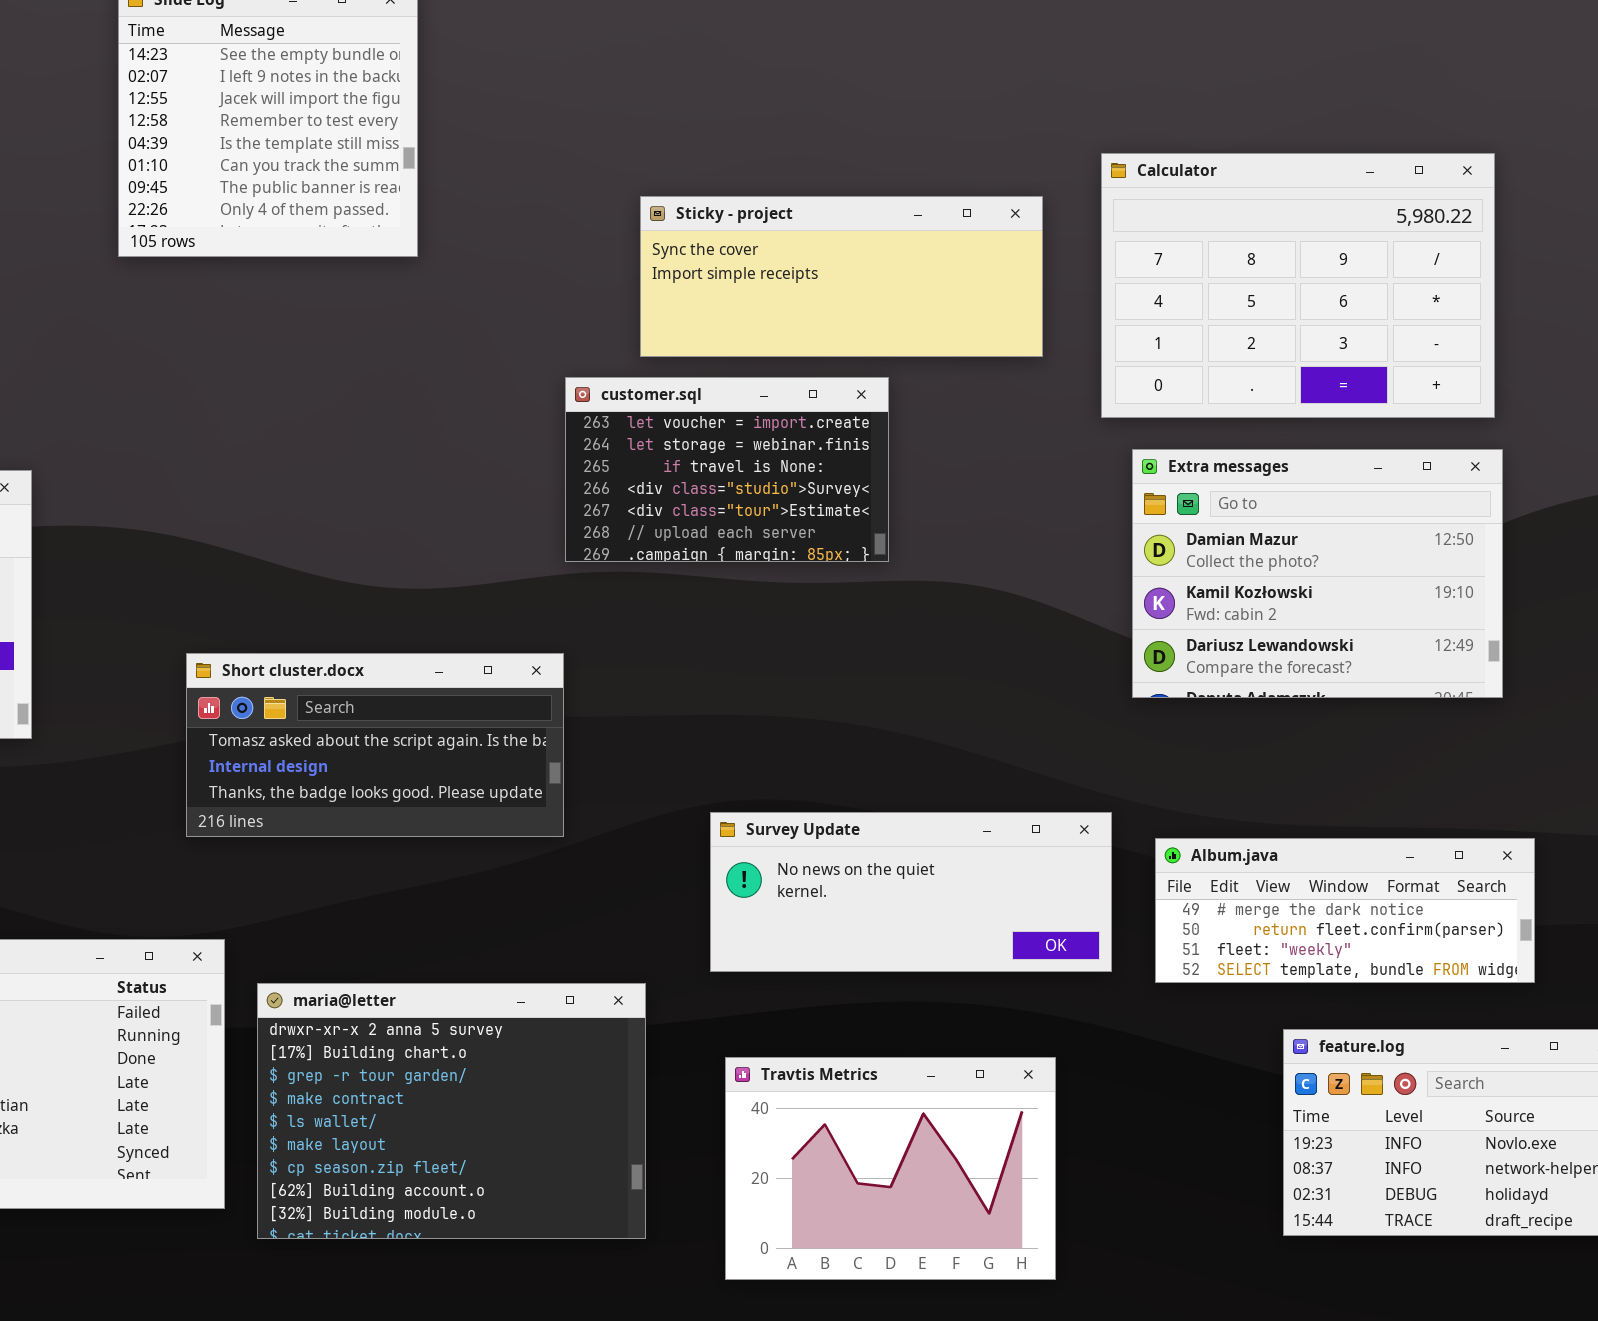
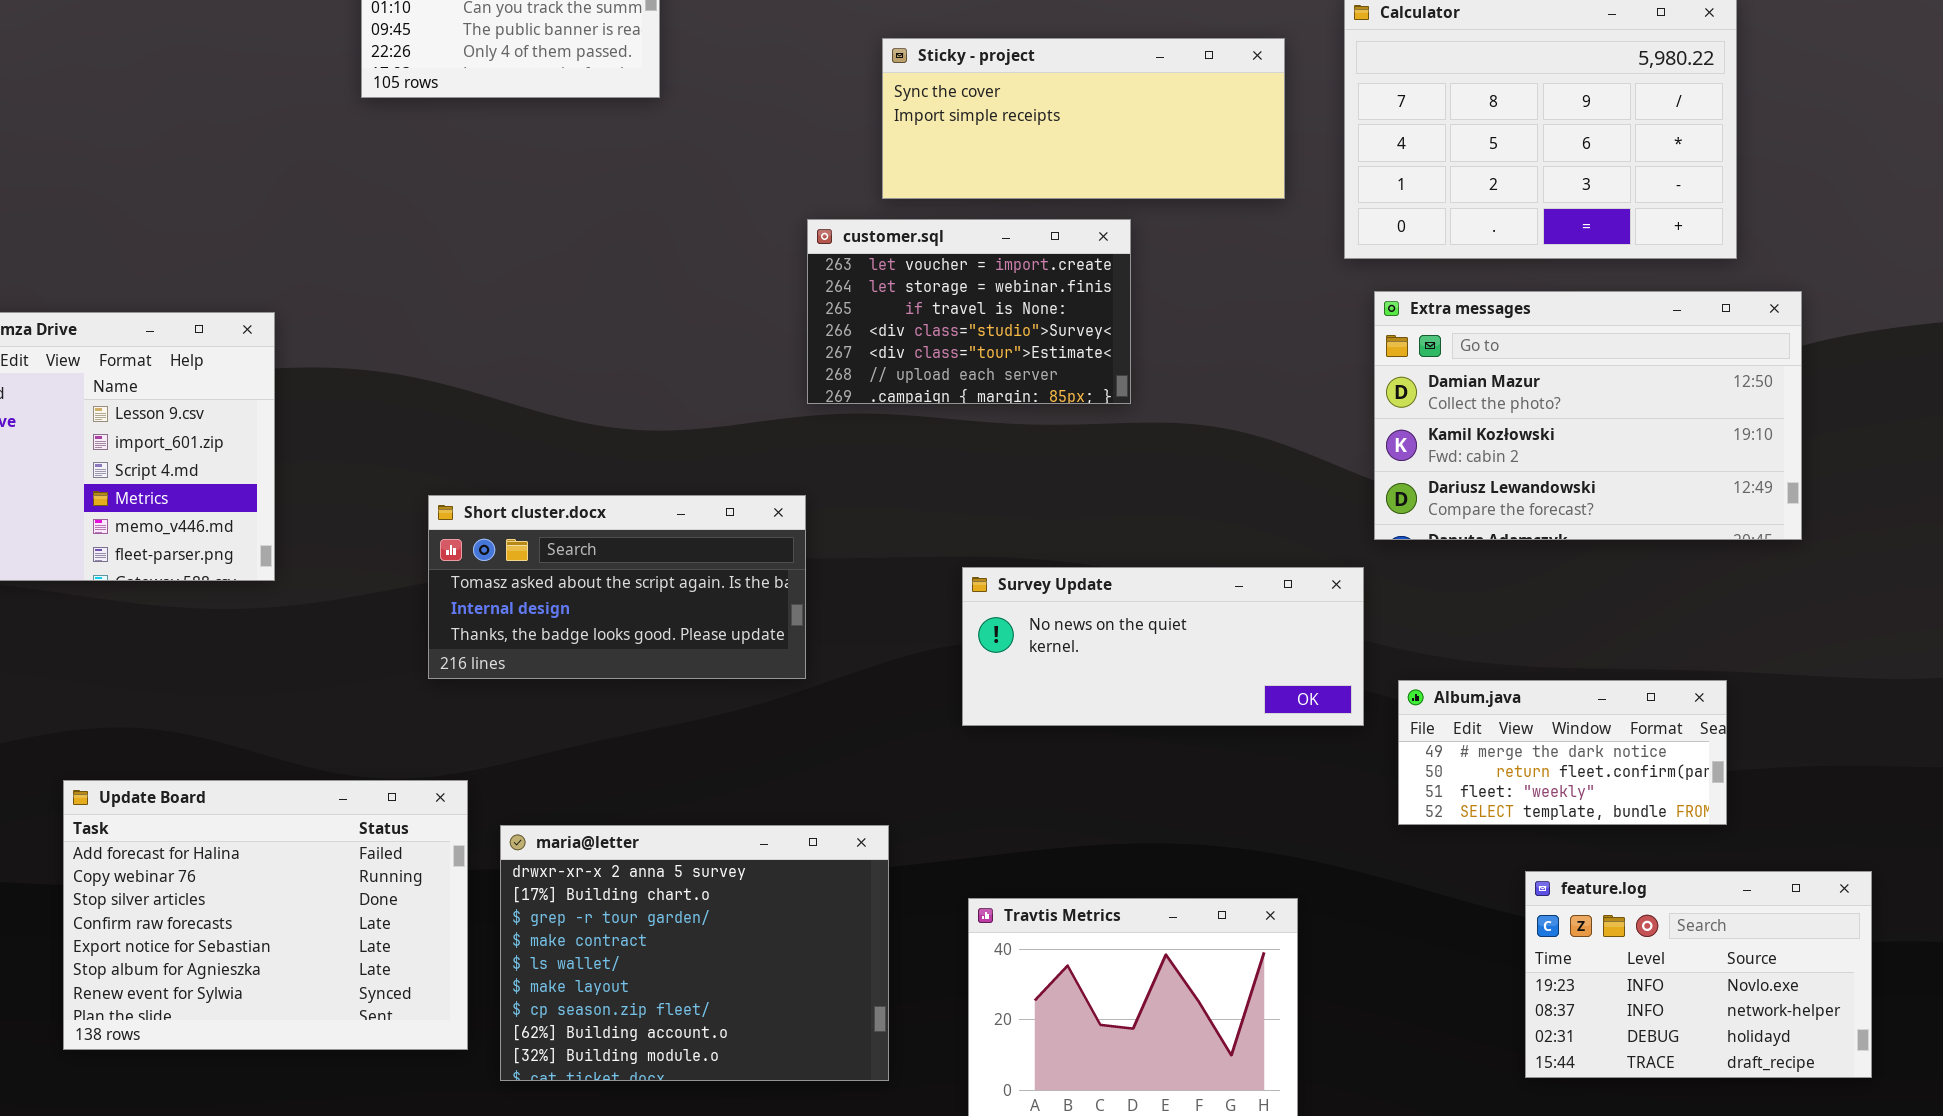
Extra messages: [1132,449,1503,698] -> [1374,291,1802,540], resized
Survey Update: [710,812,1112,972] -> [962,567,1364,726], moved
Album.java: [1155,838,1535,983] -> [1398,680,1727,825], resized

